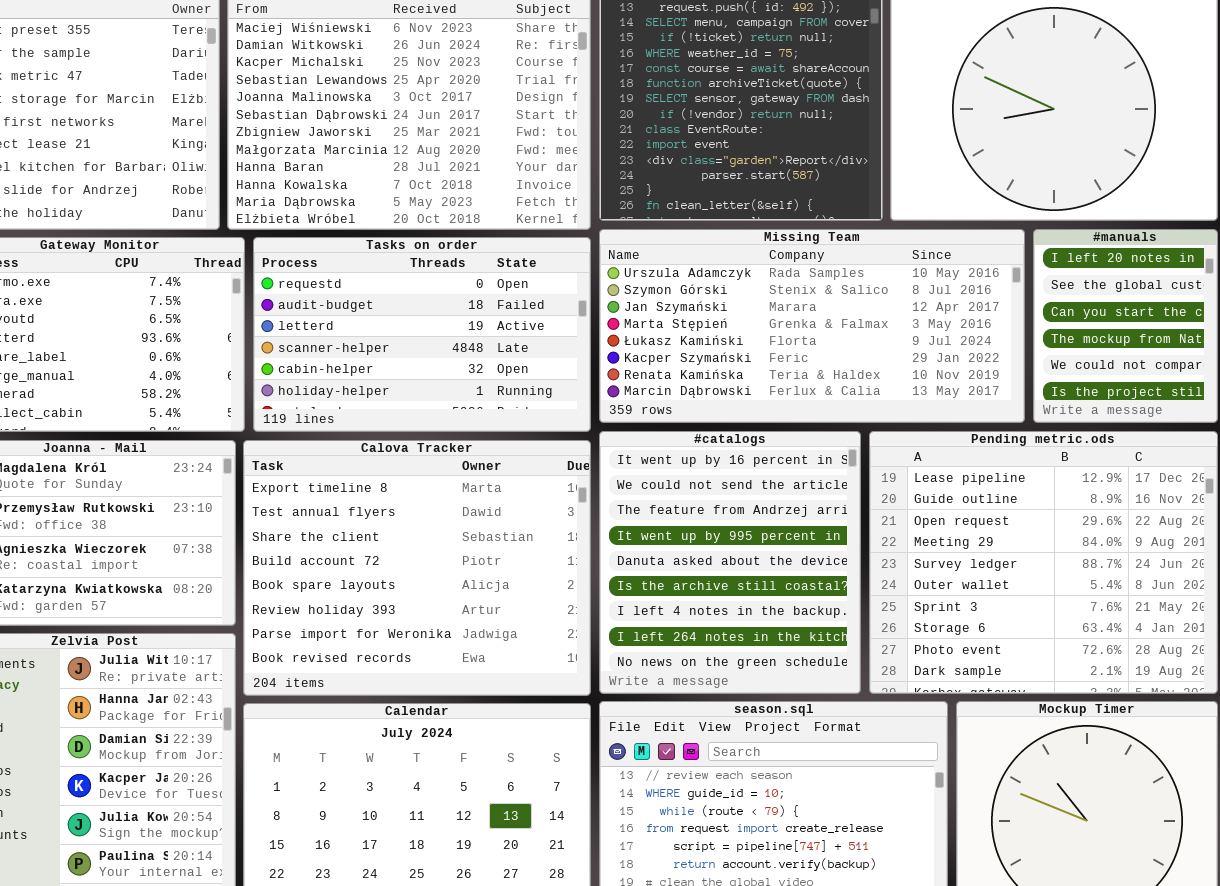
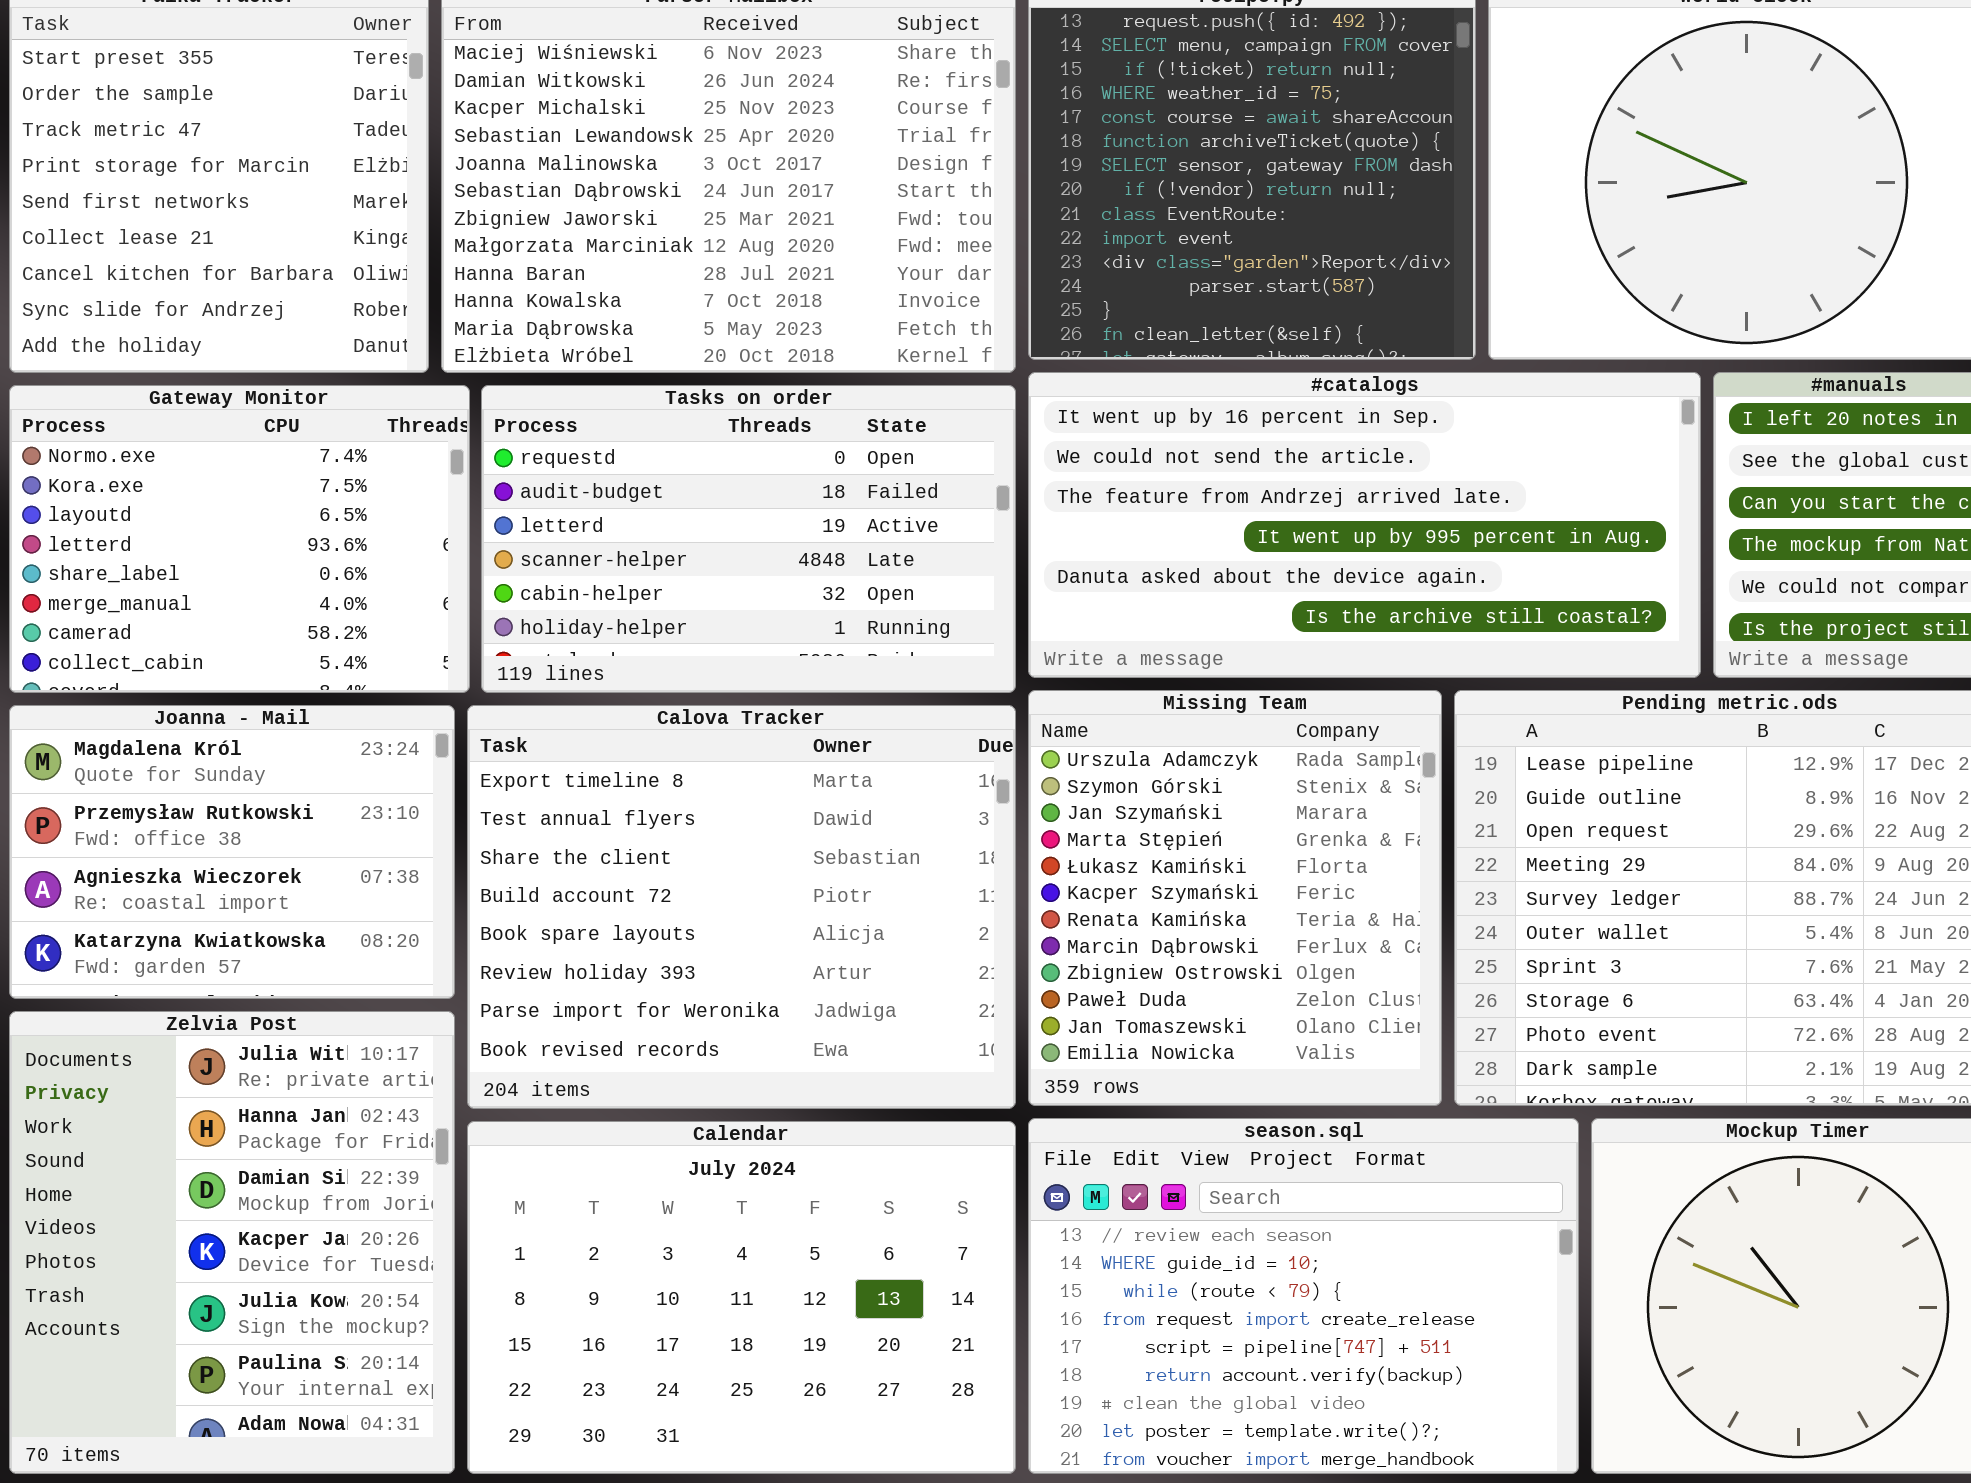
Missing Team: [599,229,1025,423] -> [1028,690,1442,1106], moved, resized
#catalogs: [599,431,861,694] -> [1028,372,1701,678], moved, resized

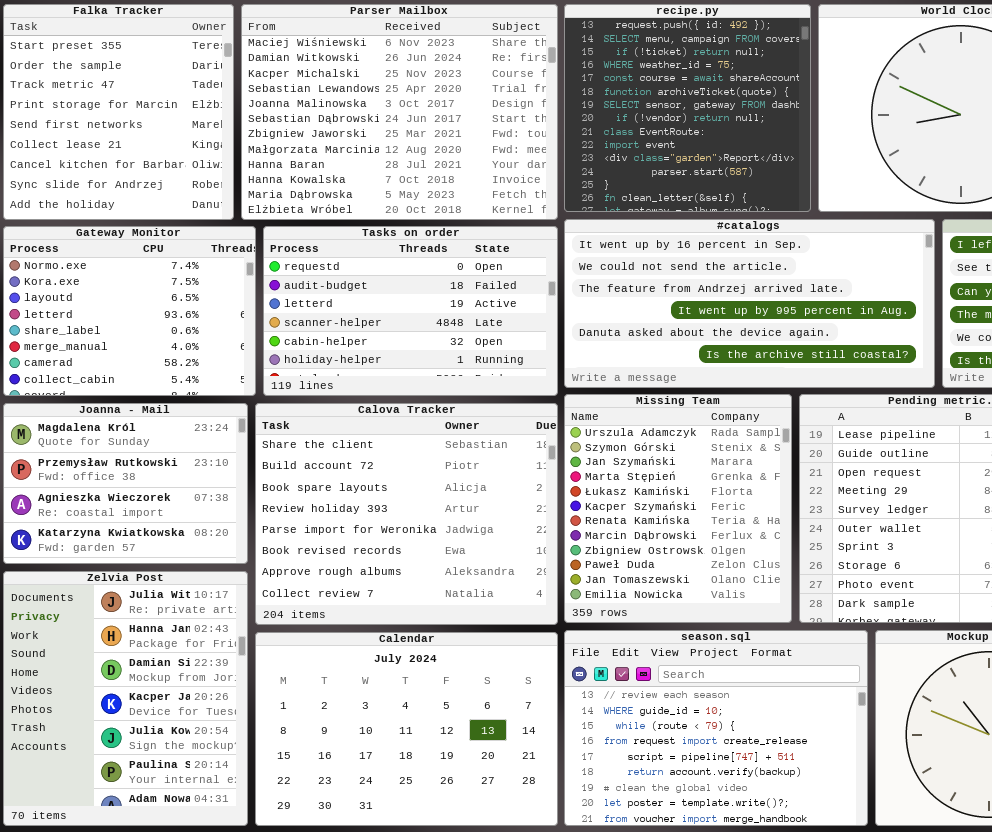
Calova Tracker: [467,705,1016,1109] -> [255,403,558,625], scrolled down 2 rows

